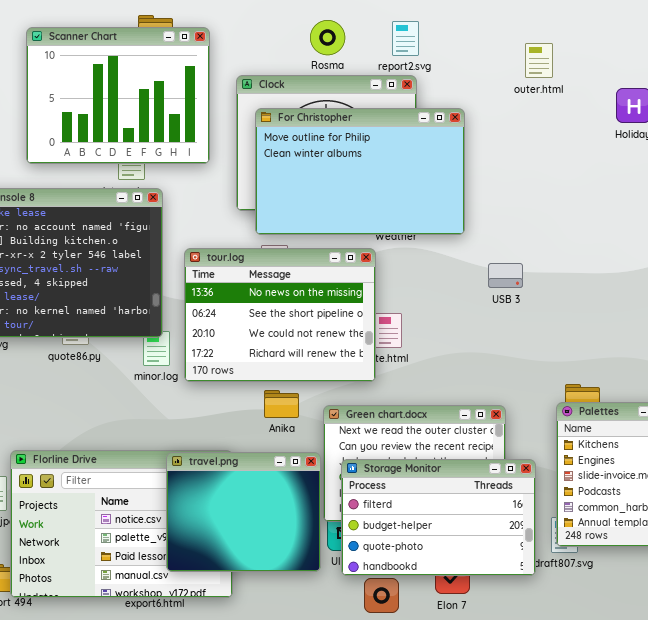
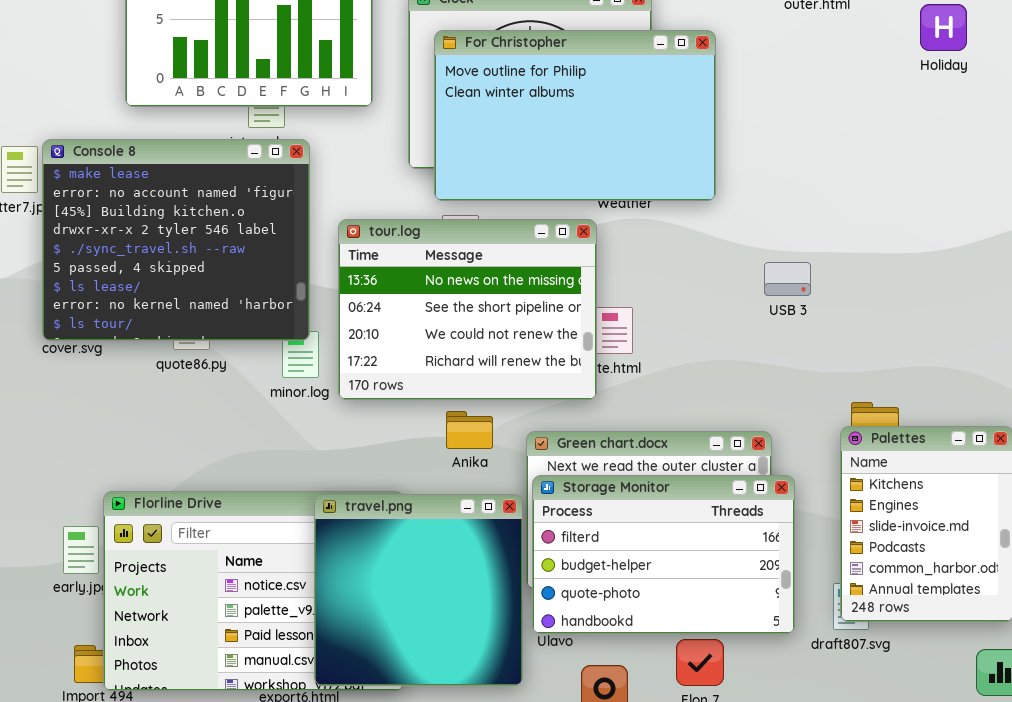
USB 3: [488,263,523,288] -> [764,262,811,296], moved
travel.png: [166,452,321,572] -> [314,494,523,686], resized
Storage Monitor: [341,459,536,576] -> [532,475,795,634], moved

